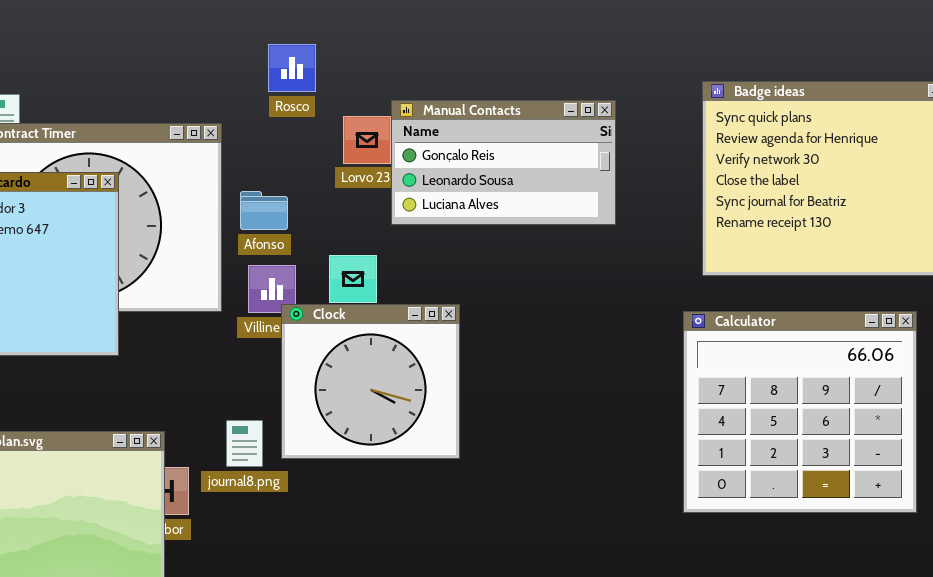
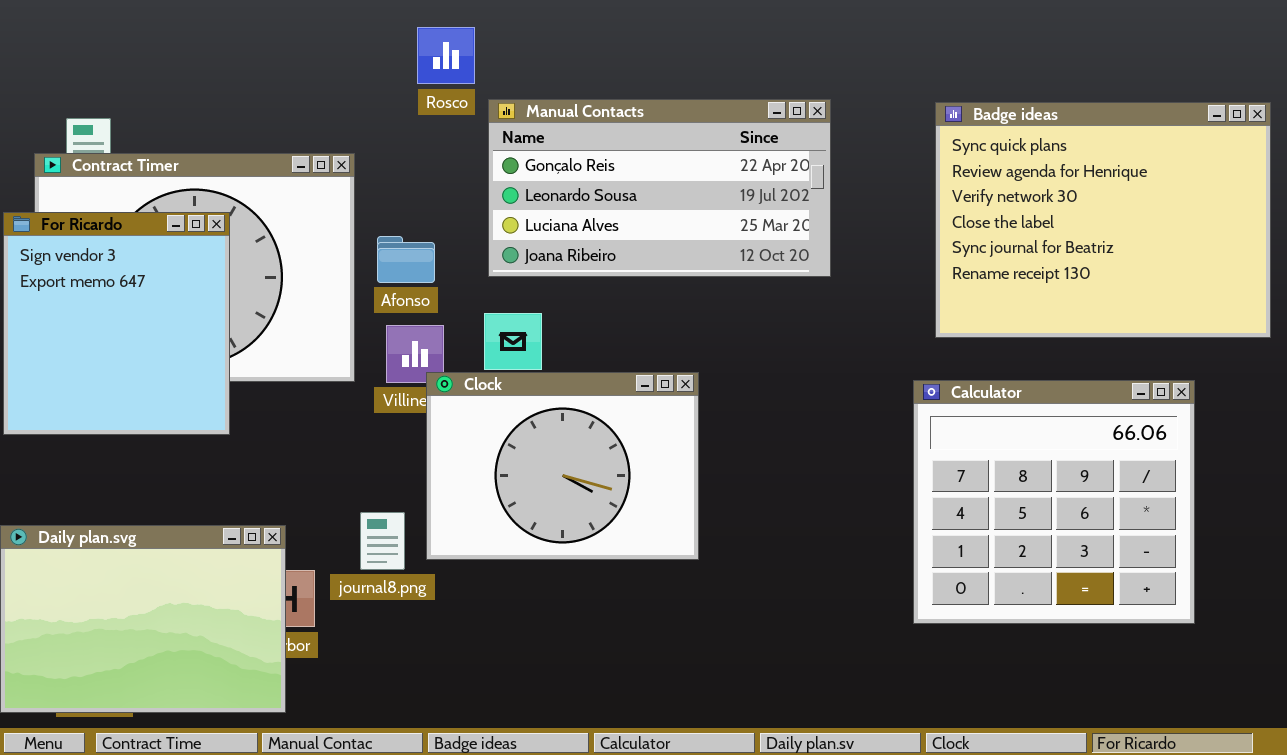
Rosco: [268,44,316,92] -> [417,27,475,84], moved
Manual Contacts: [391,100,616,225] -> [488,99,831,277], resized
Clock: [281,304,460,459] -> [426,372,699,560], resized

